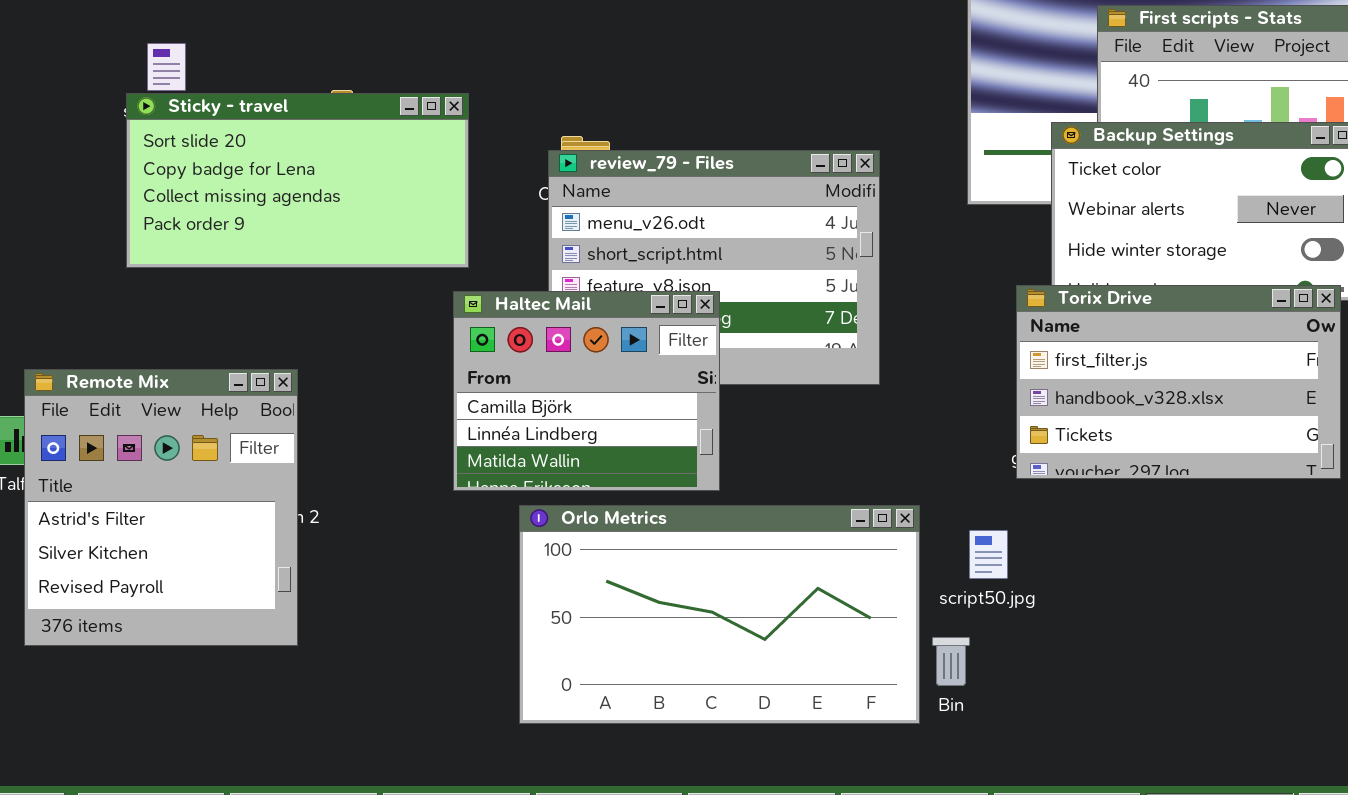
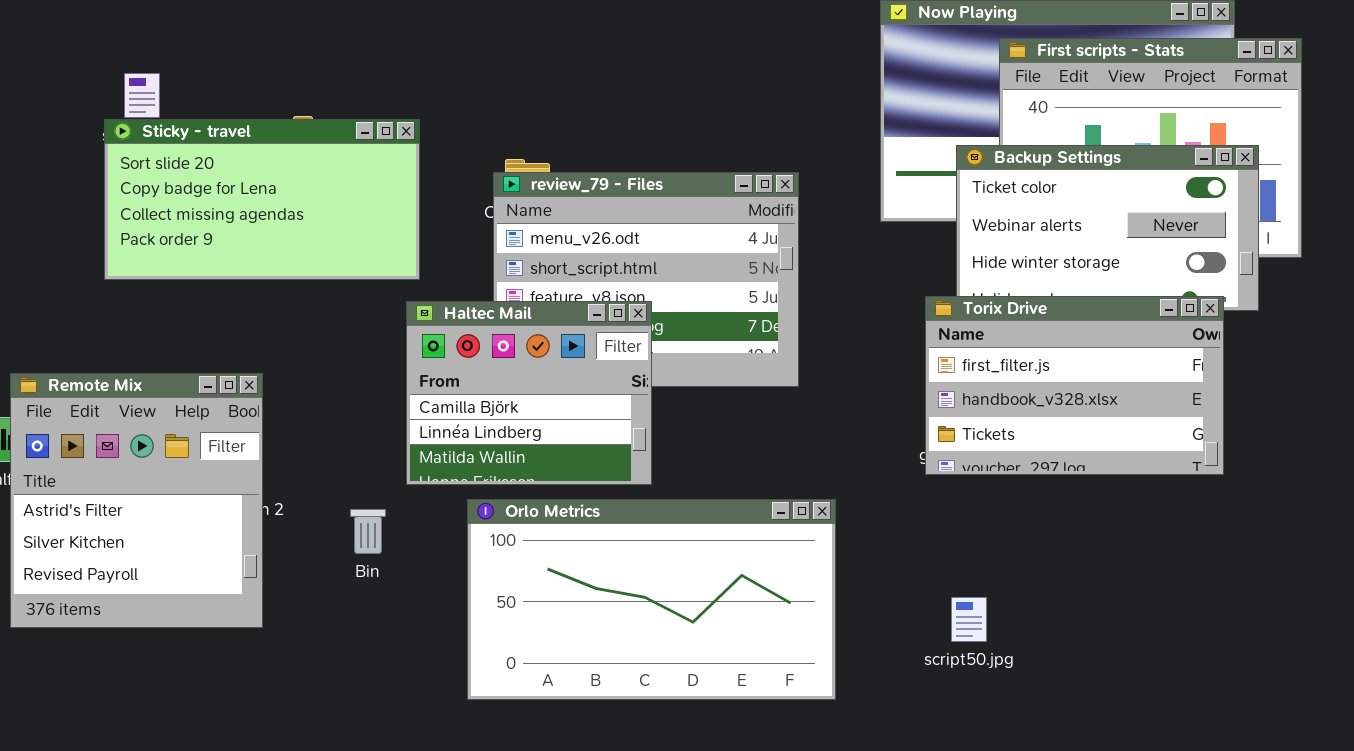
script50.jpg: [969,530,1008,579] -> [951,597,987,642], moved
Bin: [932,637,970,686] -> [350,509,386,554], moved

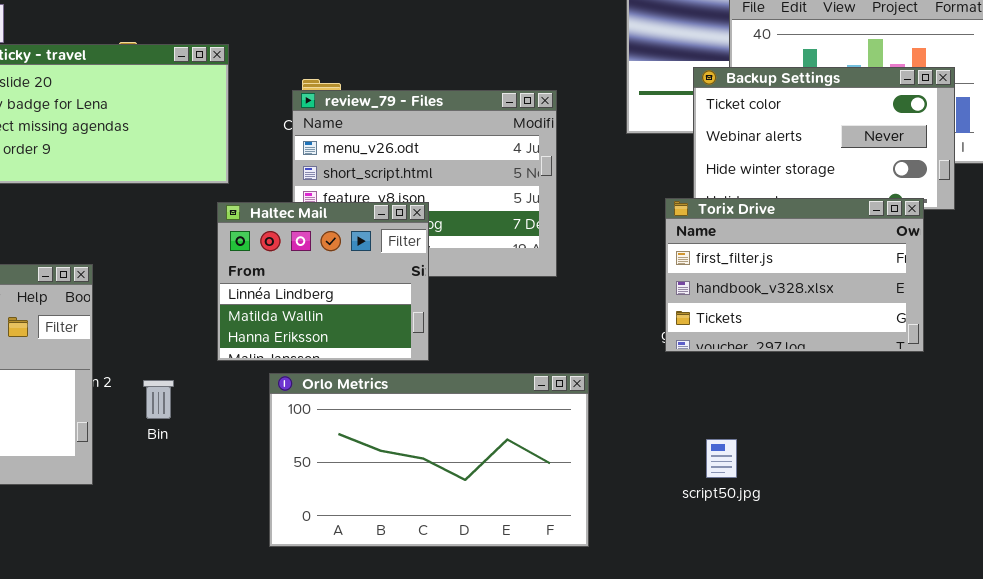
Haltec Mail: [406,301,652,485] -> [217,202,429,361], scrolled down 1 row
Bin: [350,509,386,554] -> [143,380,174,419], moved
script50.jpg: [951,597,987,642] -> [706,439,737,478], moved

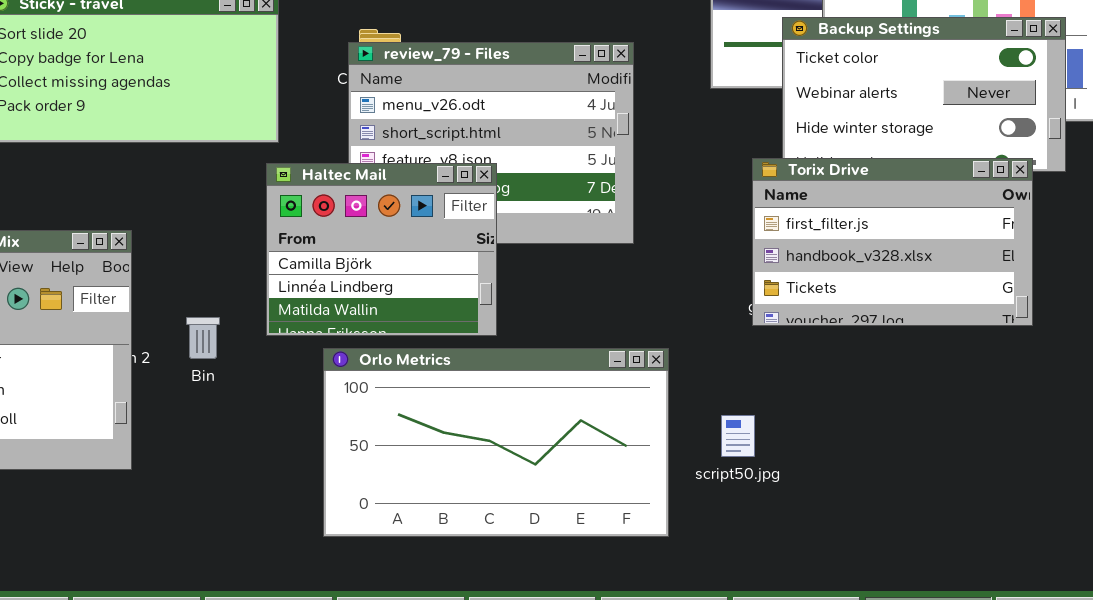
Haltec Mail: [217,202,429,361] -> [266,163,497,336], scrolled up 1 row
Bin: [143,380,174,419] -> [186,317,220,359], moved
script50.jpg: [706,439,737,478] -> [721,415,755,457], moved

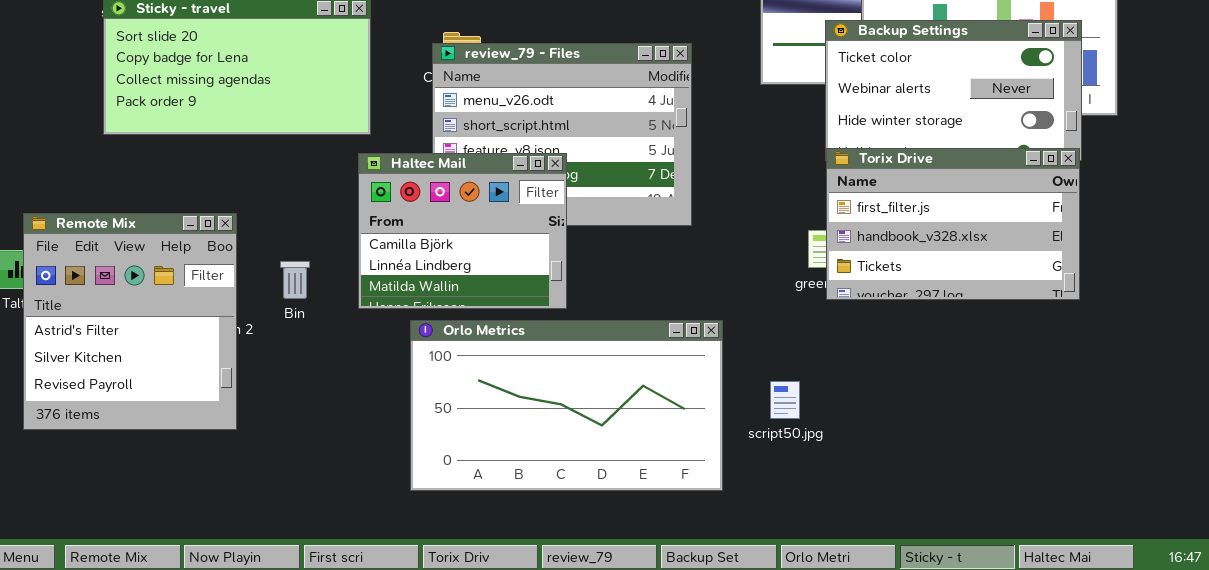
Torix Drive: [752,158,1033,326] -> [826,148,1080,300], moved
Bin: [186,317,220,359] -> [280,261,310,299], moved

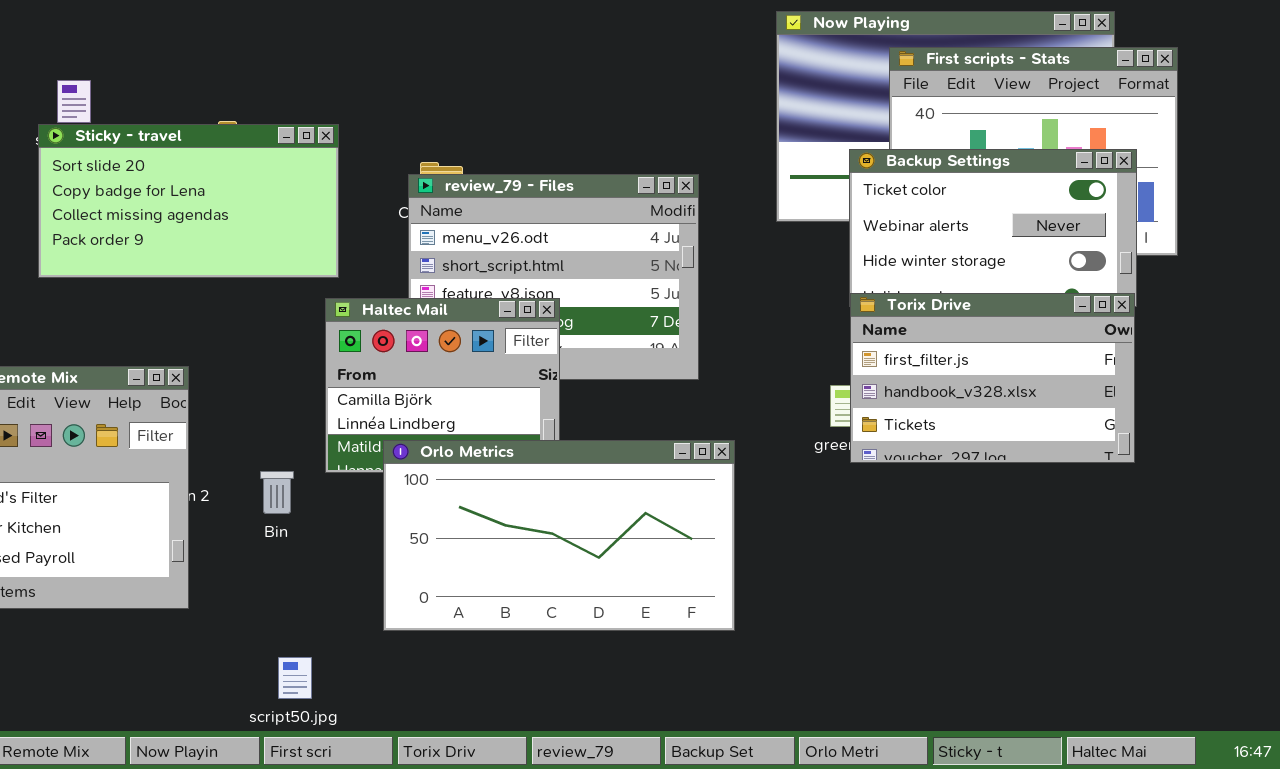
Bin: [280,261,310,299] -> [260,471,294,514], moved
Orlo Metrics: [410,320,723,491] -> [383,440,735,631], moved
script50.jpg: [770,381,800,419] -> [278,657,312,699], moved

